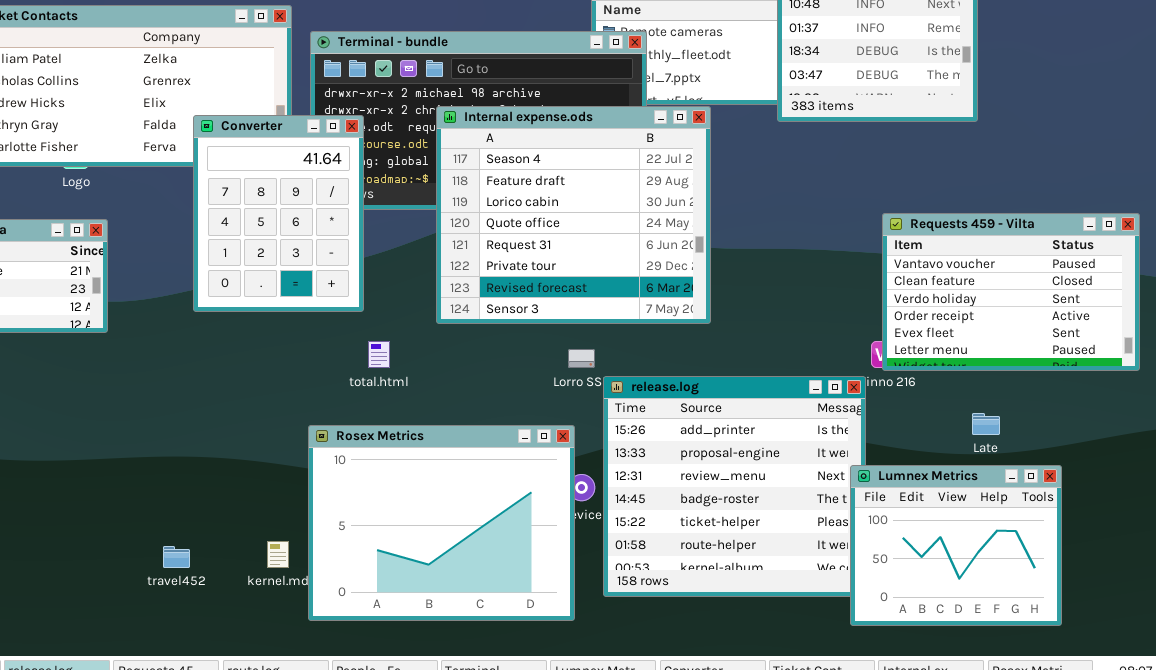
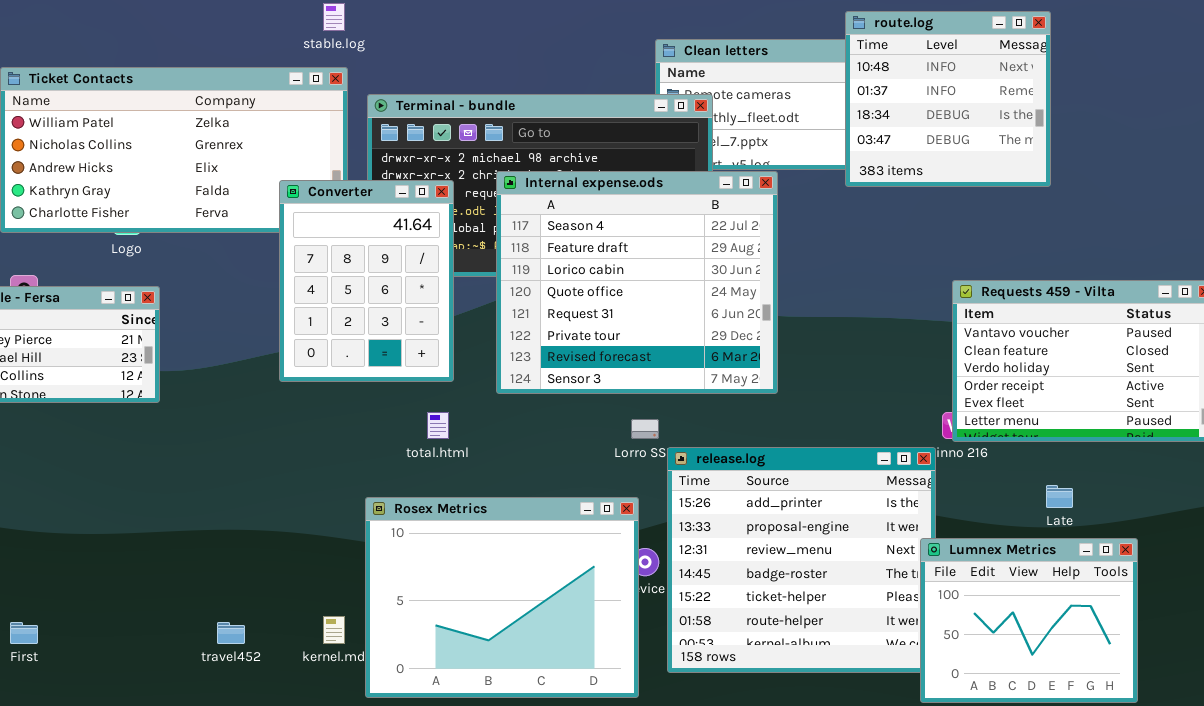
Converter: [193,115,364,312] -> [279,180,454,382], moved

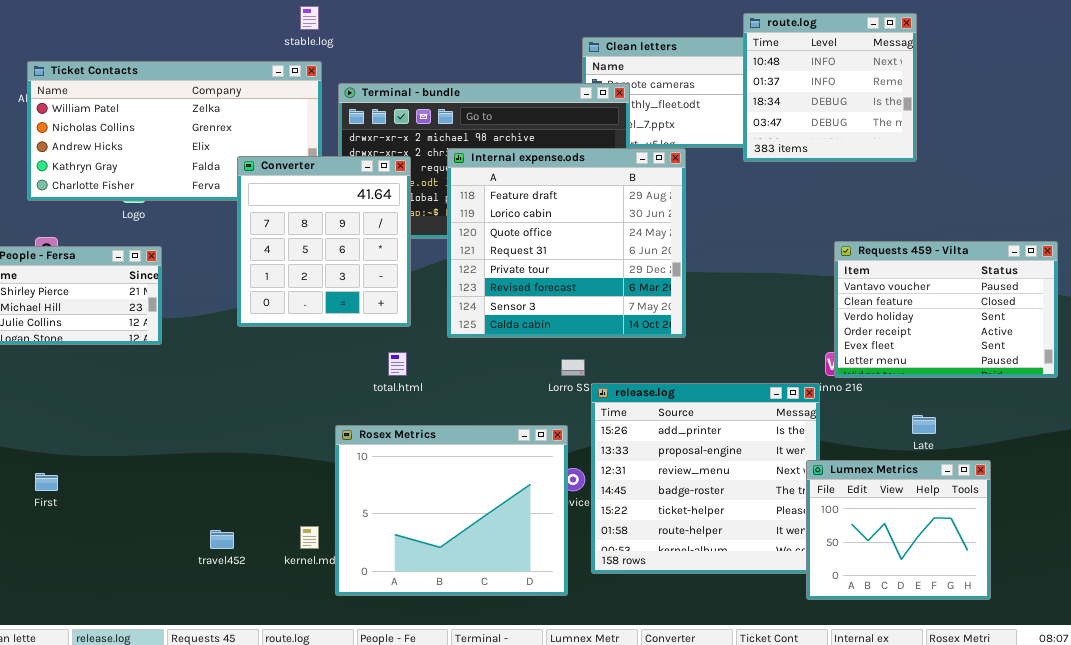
Internal expense.ods: [496,171,778,394] -> [447,148,686,338], scrolled down 1 row
Converter: [279,180,454,382] -> [237,156,411,327], resized
First: [10,622,38,644] -> [35,473,58,491], moved

